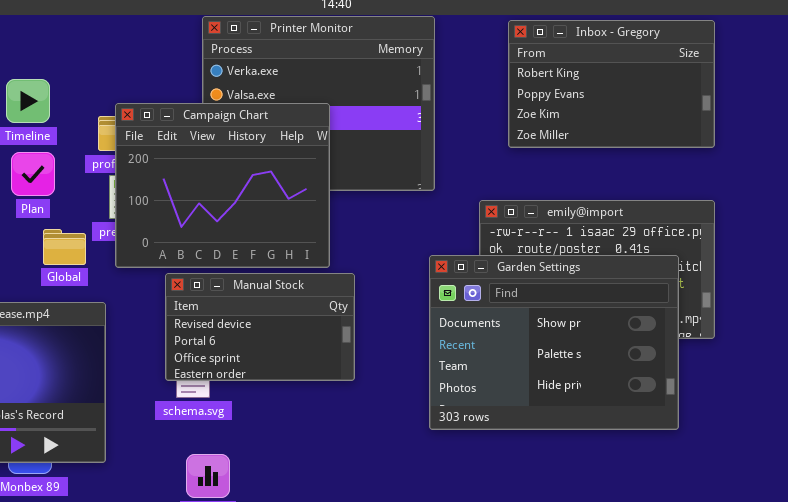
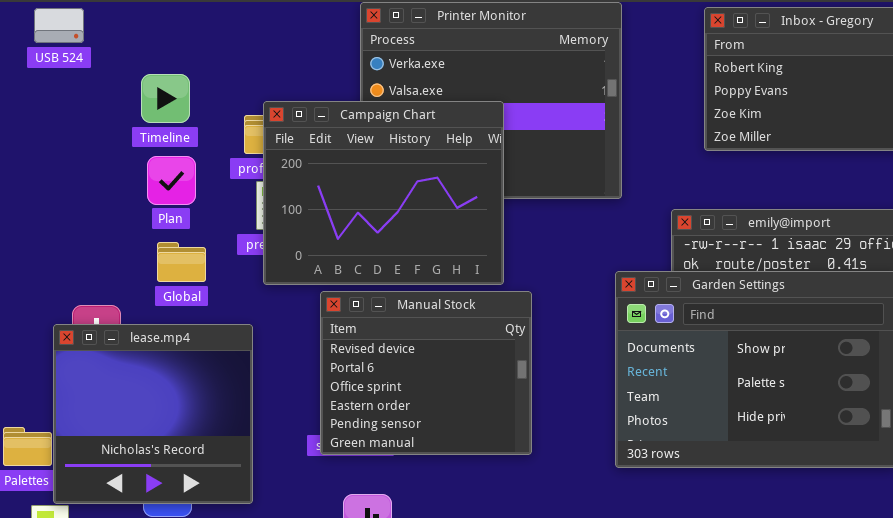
Global: [43,229,86,265] -> [157,242,206,282], moved
Manual Stock: [165,273,355,381] -> [320,291,532,455], resized

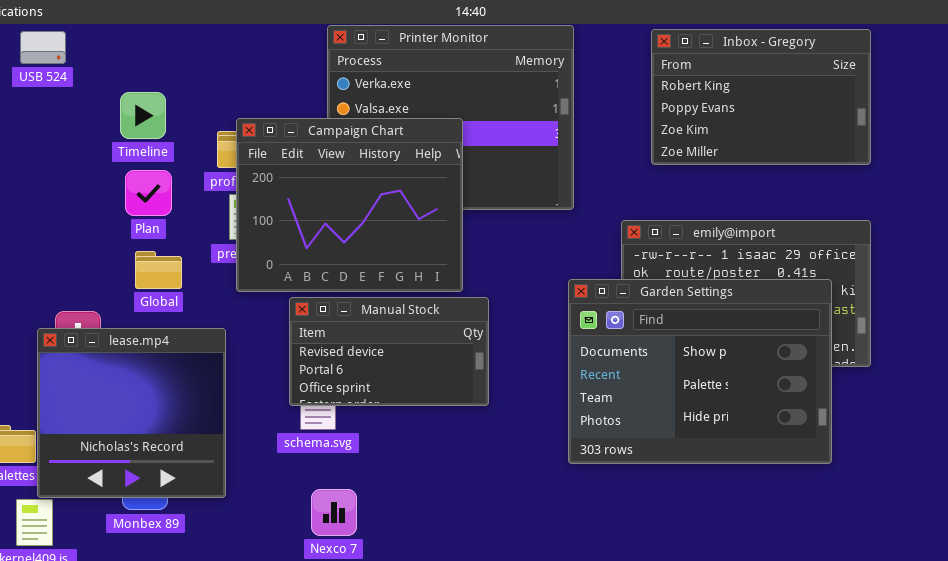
Manual Stock: [320,291,532,455] -> [289,297,489,406], resized

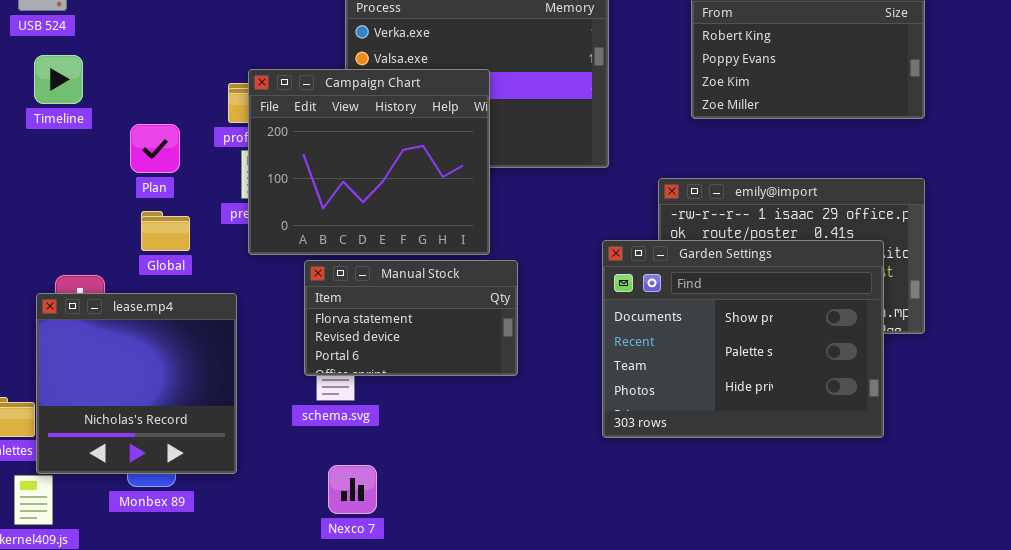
Timeline: [120,92,166,139] -> [34,55,83,104], moved
Manual Stock: [289,297,489,406] -> [304,260,518,376], scrolled up 1 row

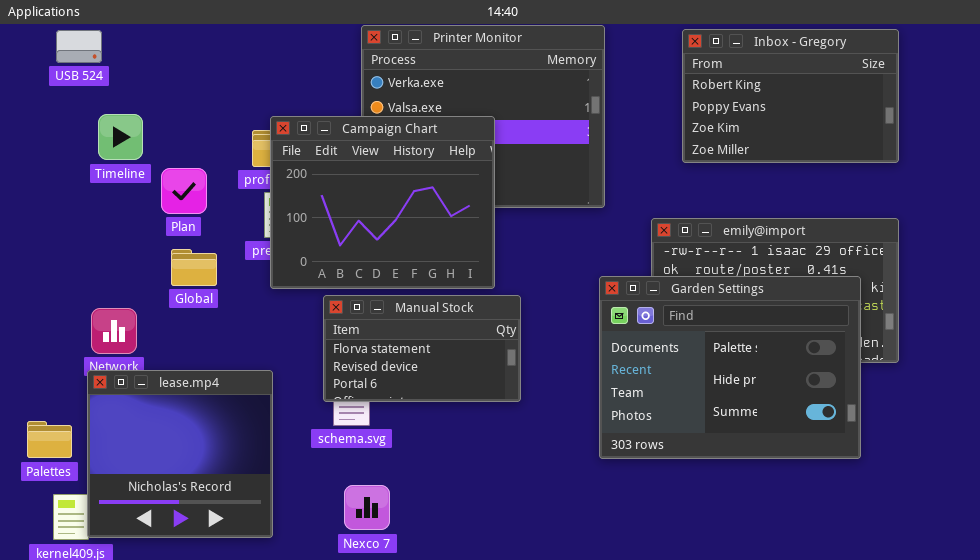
Timeline: [34,55,83,104] -> [98,114,143,160], moved
Garden Settings: [602,240,884,438] -> [599,276,861,459], scrolled down 1 row
lease.mp4: [36,293,237,474] -> [87,370,273,538], moved

